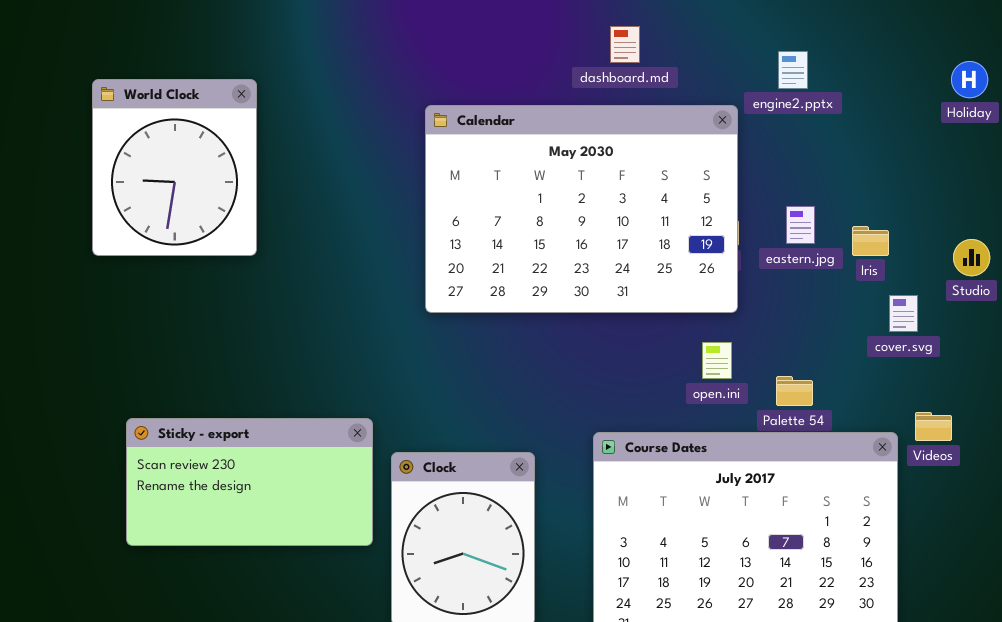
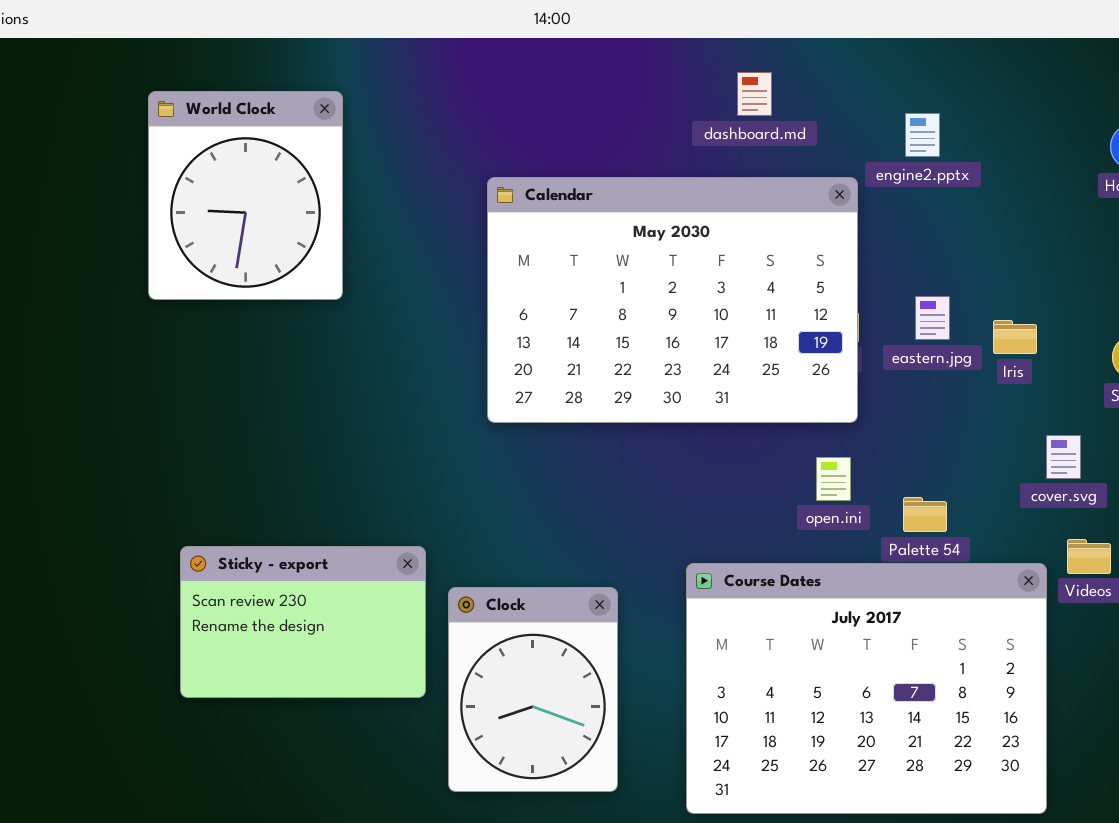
dashboard.md: [610,26,640,63] -> [737,72,772,116], moved
World Clock: [92,79,257,256] -> [148,91,343,300], moved
cover.svg: [889,295,918,332] -> [1046,435,1081,479], moved
Sticky - export: [126,418,373,546] -> [180,546,426,698], resized

